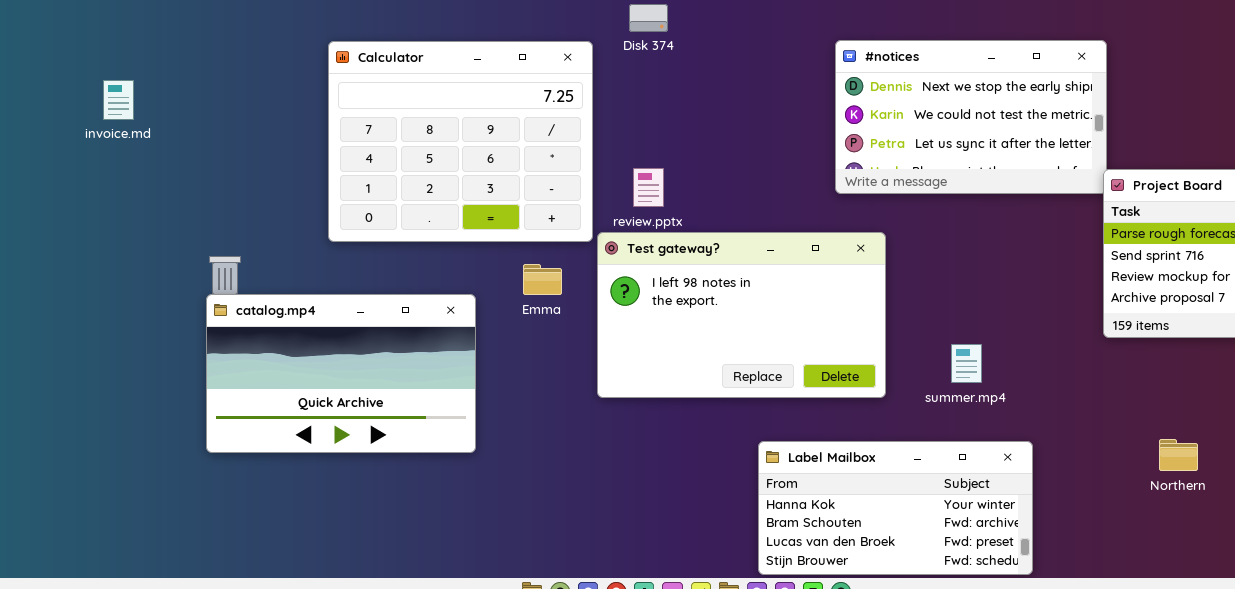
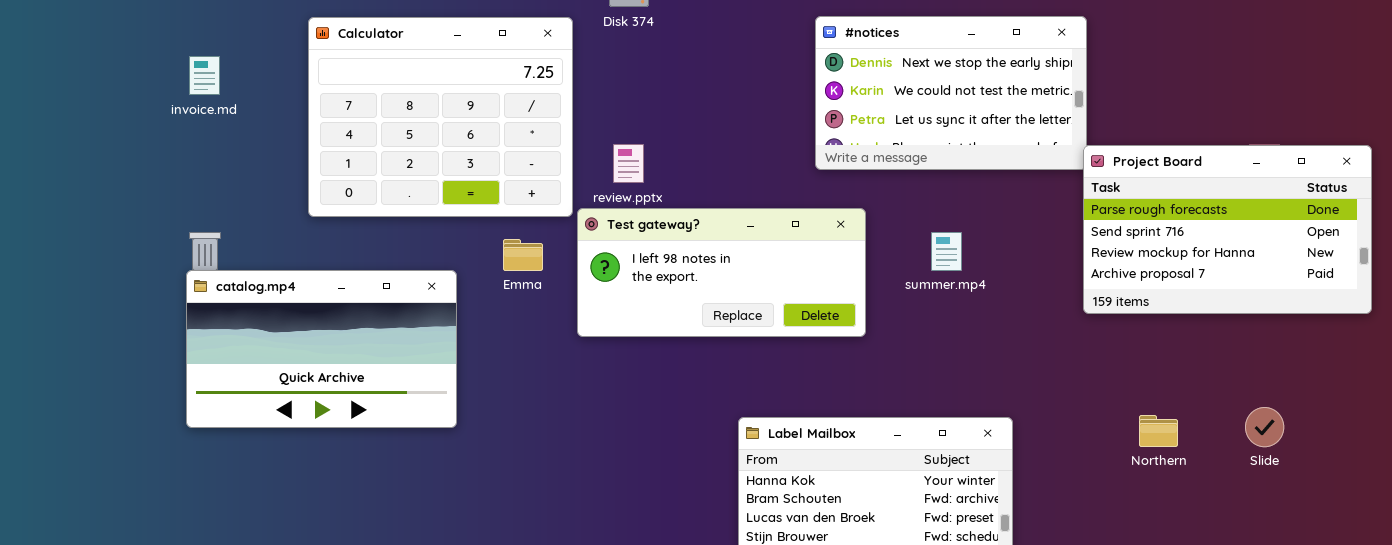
invoice.md: [103,80,134,120] -> [189,56,220,95], moved
Test gateway?: [597,232,886,398] -> [577,208,866,337], resized
summer.mp4: [951,344,982,383] -> [931,232,962,271], moved

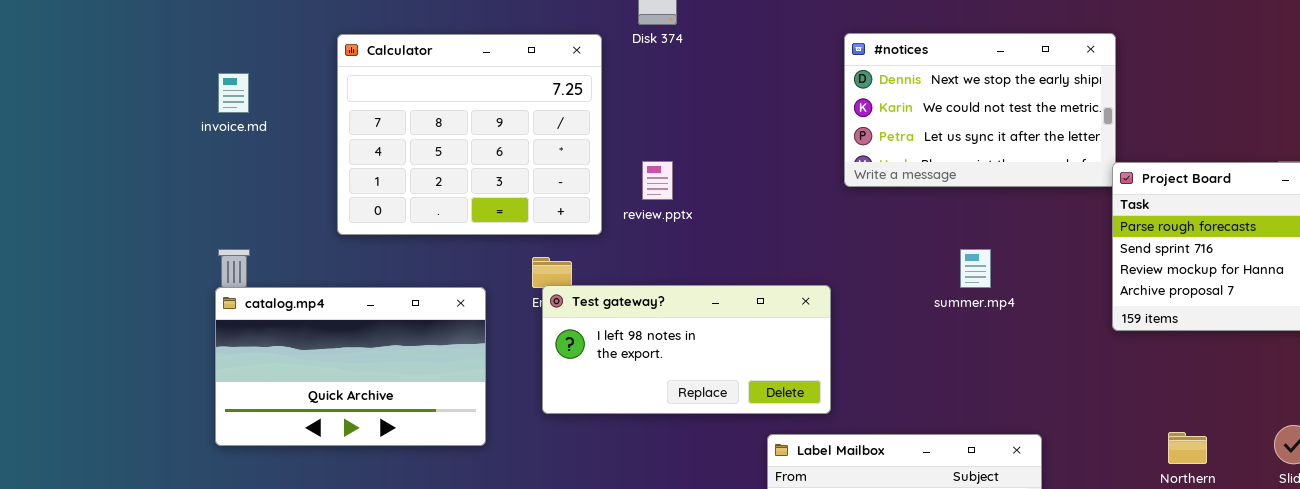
Test gateway?: [577,208,866,337] -> [542,285,831,414], moved

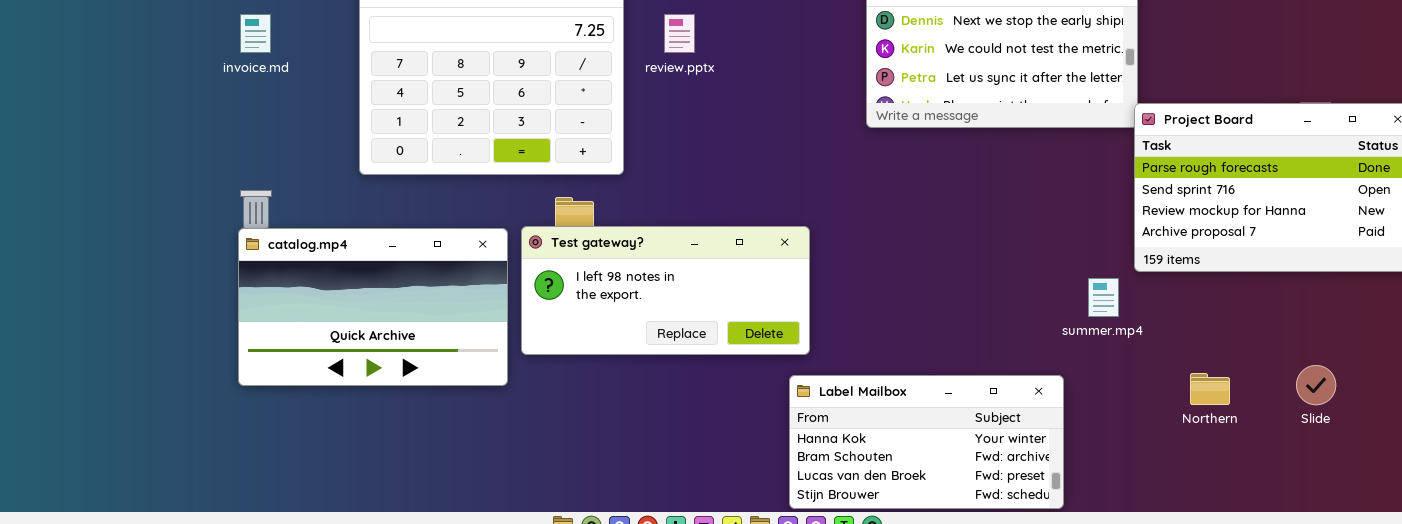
review.pptx: [642,161,673,200] -> [664,14,695,53], moved
summer.mp4: [960,249,991,288] -> [1088,278,1119,317], moved
Test gateway?: [542,285,831,414] -> [521,226,810,355], moved

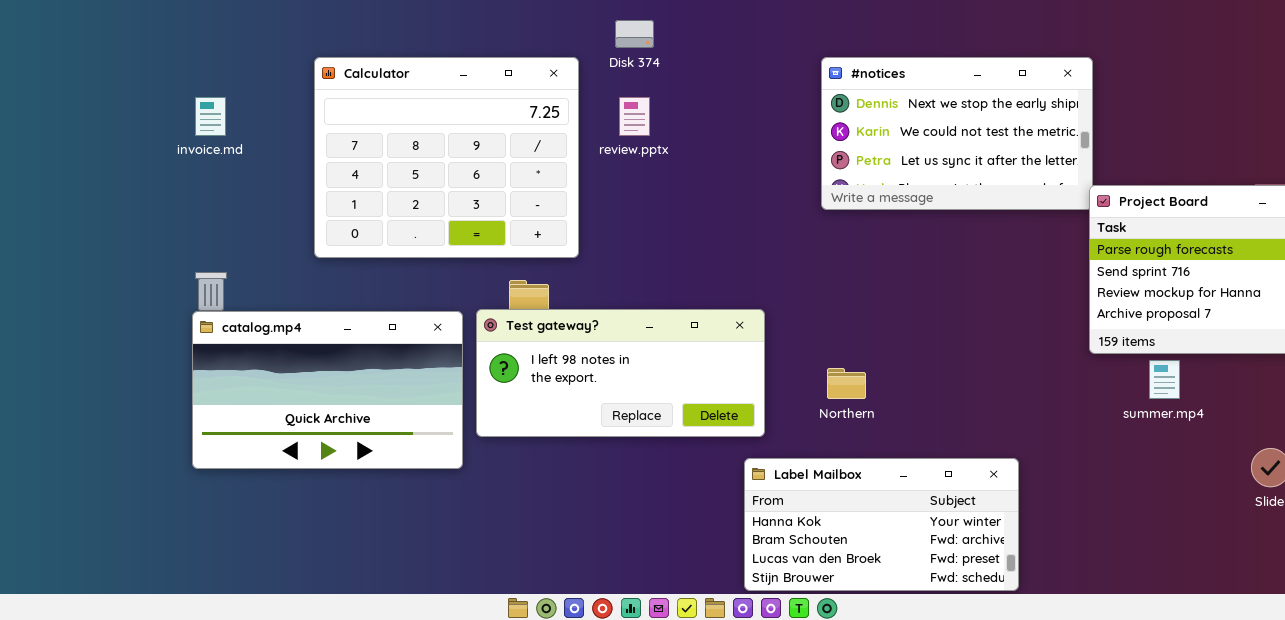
summer.mp4: [1088,278,1119,317] -> [1149,360,1180,399], moved
Northern: [1190,373,1230,405] -> [827,368,866,399], moved

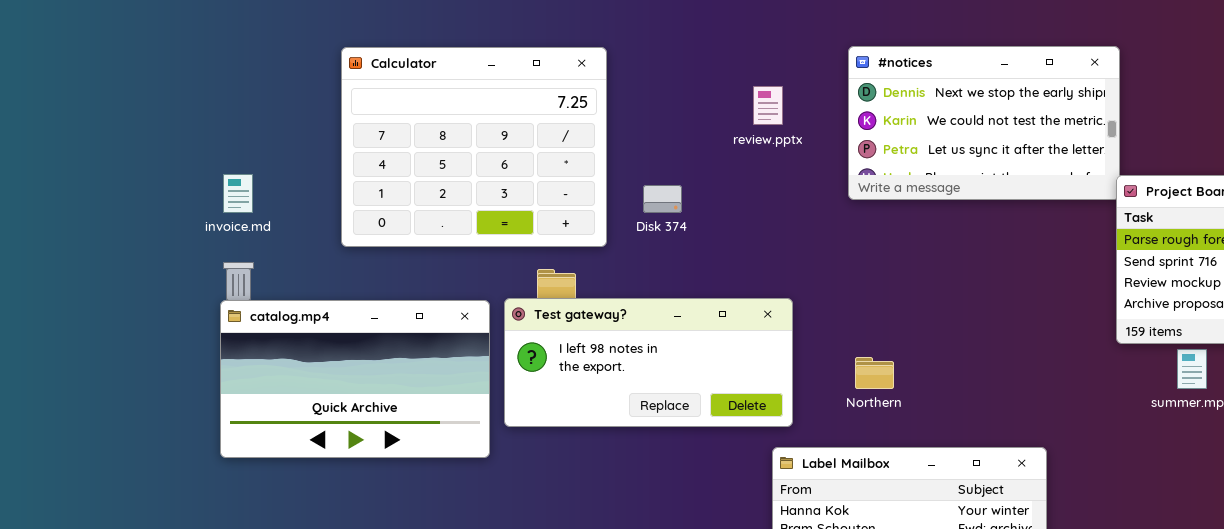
Disk 374: [615,20,654,48] -> [643,185,682,213], moved
invoice.md: [195,97,226,136] -> [223,174,253,213], moved
review.pptx: [619,97,650,136] -> [753,86,783,125], moved

